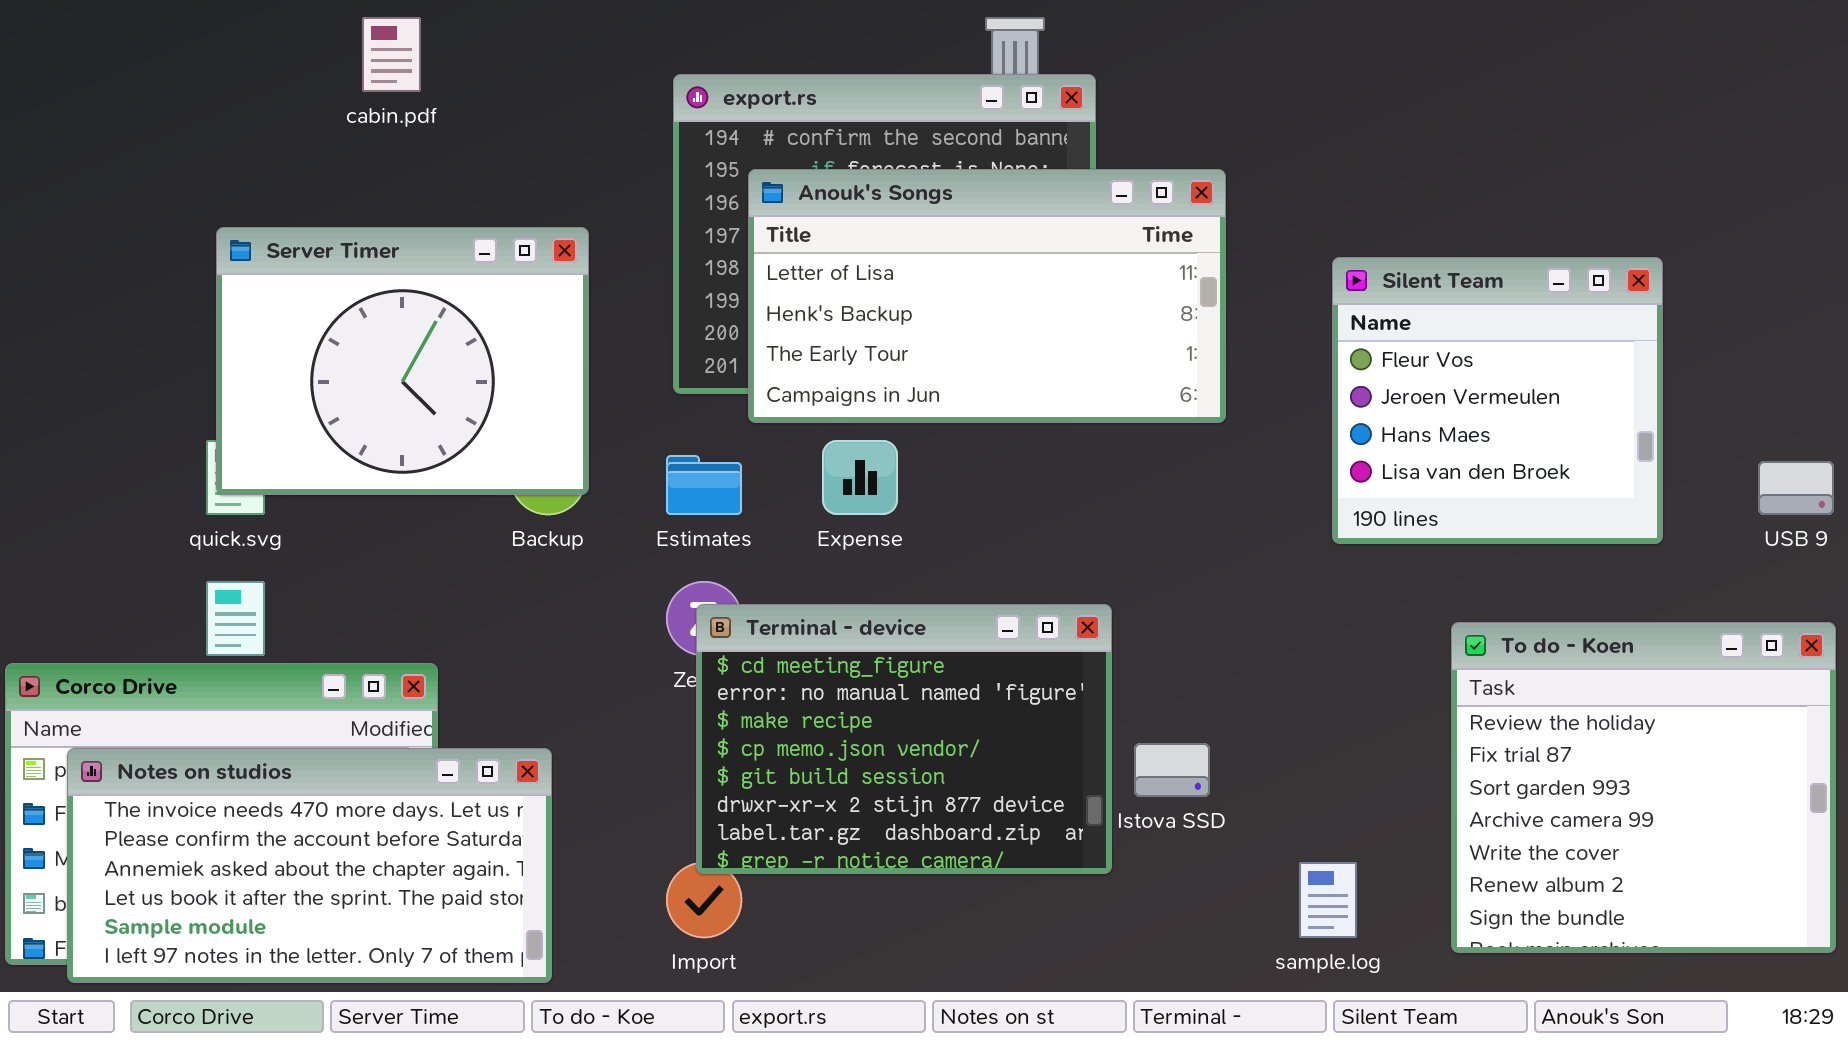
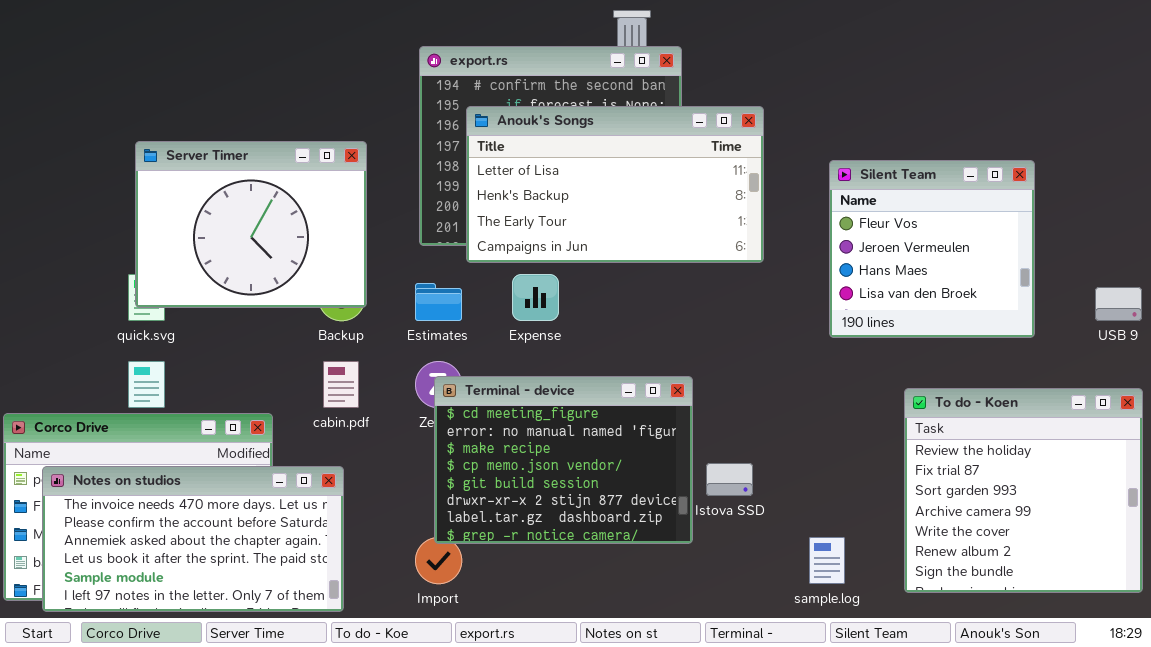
cabin.pdf: [362,17,421,92] -> [323,361,359,408], moved

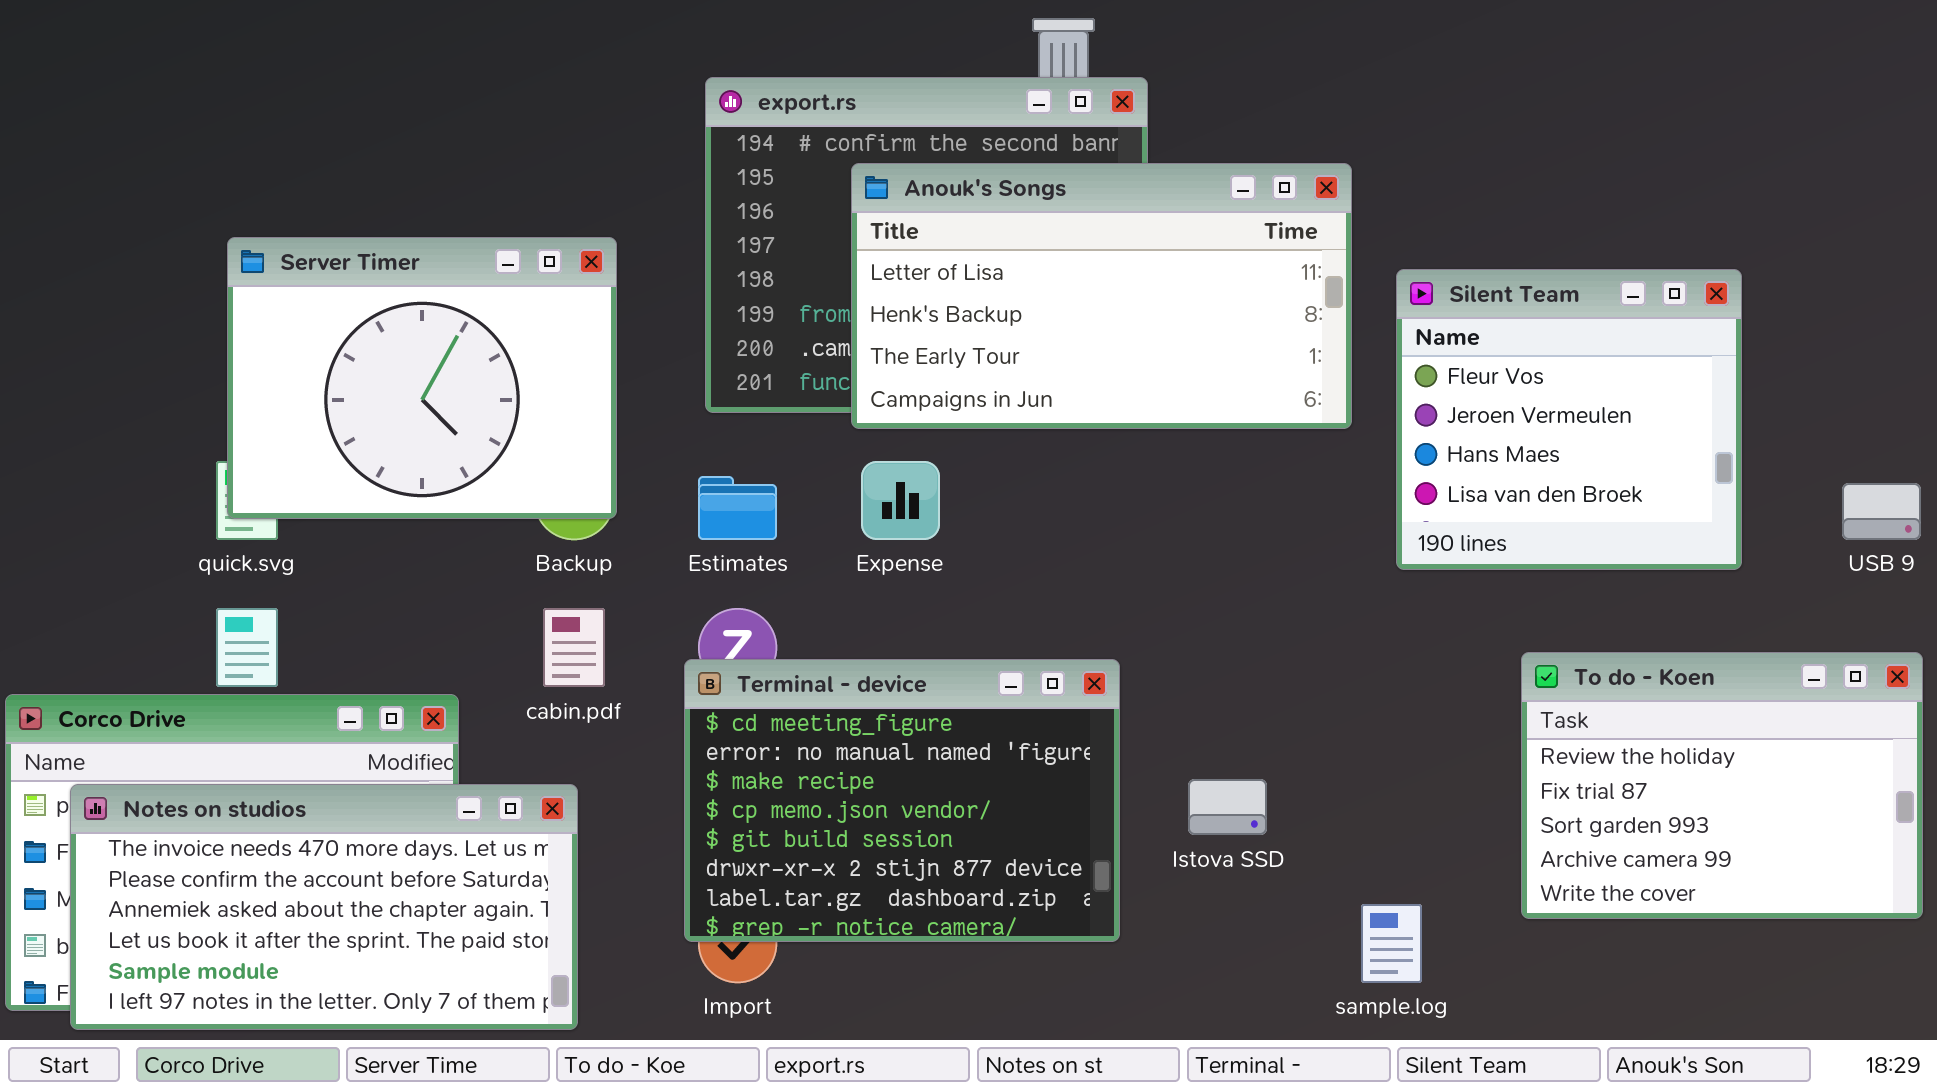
Anouk's Songs: [466,106,764,263] -> [851,163,1352,429], moved
Terminal - device: [434,376,693,544] -> [684,659,1120,942], moved
To do - Koen: [904,388,1143,593] -> [1521,652,1923,919], resized

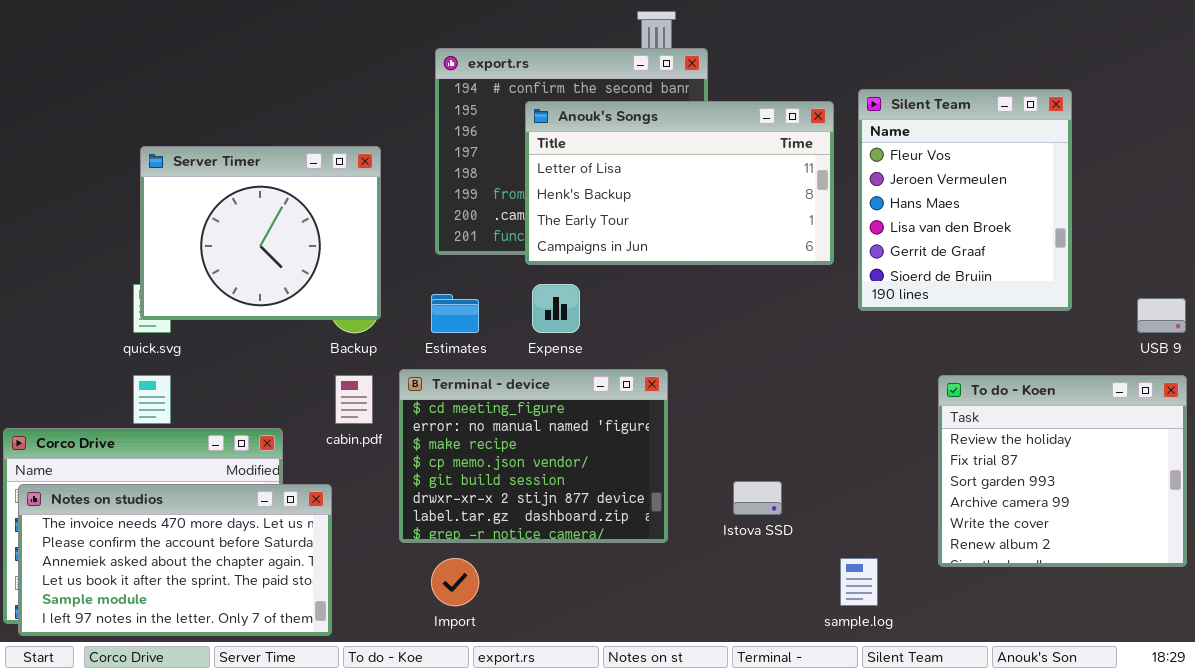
Silent Team: [1396,269,1742,570] -> [858,89,1072,311], moved, resized
To do - Koen: [1521,652,1923,919] -> [938,375,1187,567], resized
Terminal - device: [684,659,1120,942] -> [399,369,668,543], moved
Notes on studios: [70,784,578,1030] -> [18,484,332,636], moved

